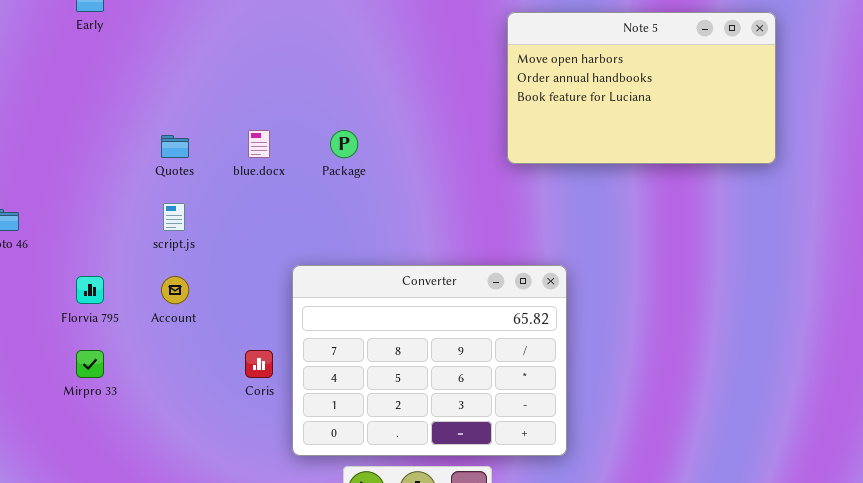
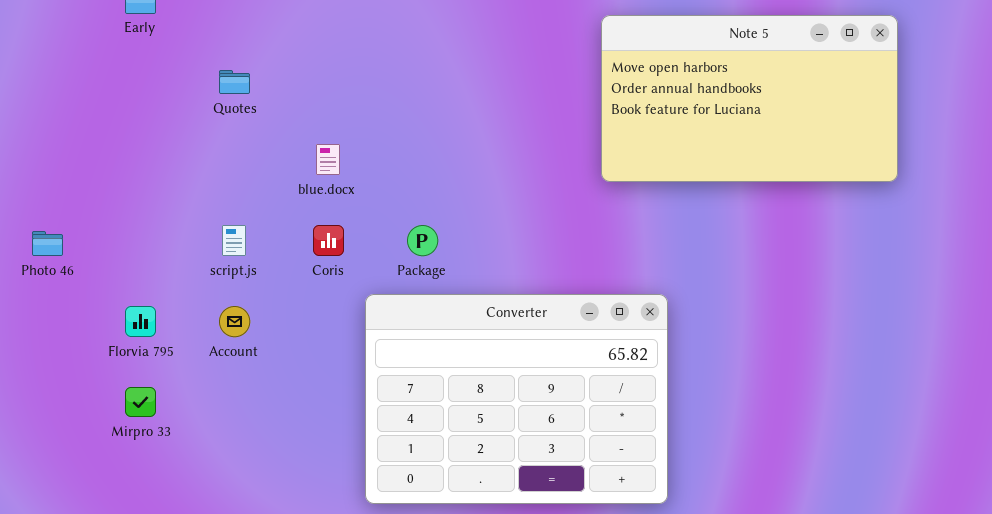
Package: [330,130,358,158] -> [407,225,438,256], moved
Quotes: [161,135,189,158] -> [219,70,250,94], moved
Coris: [245,350,273,378] -> [313,225,344,256], moved

